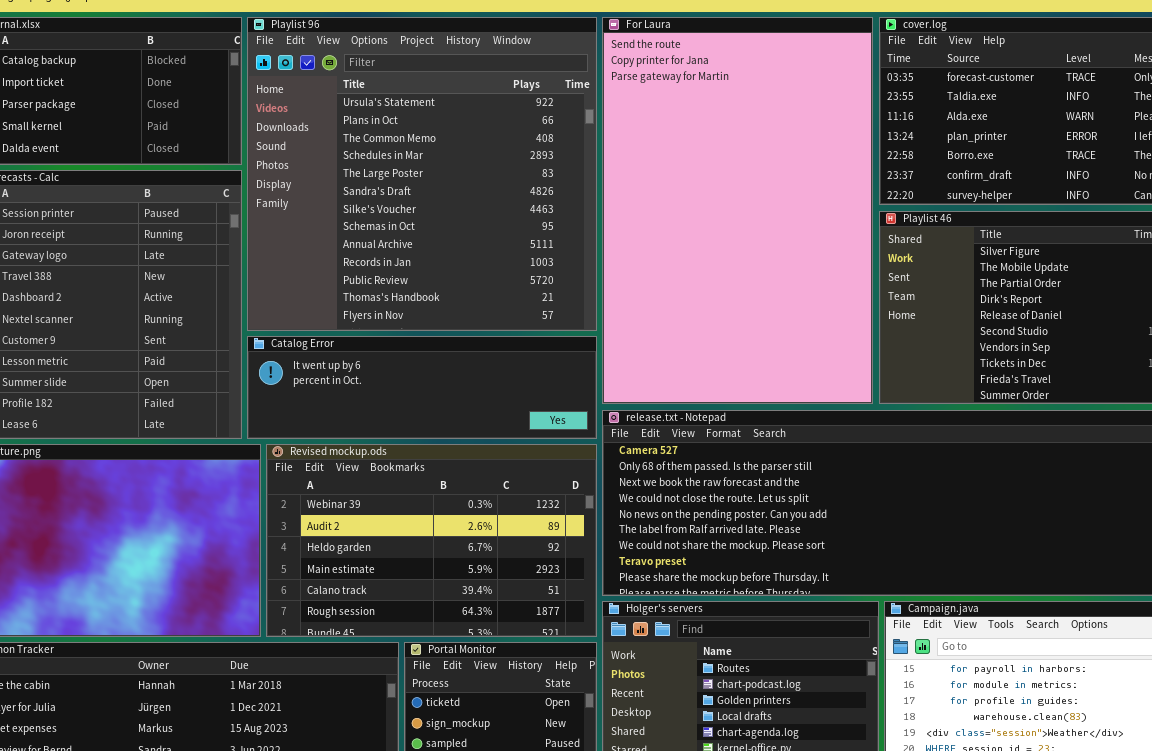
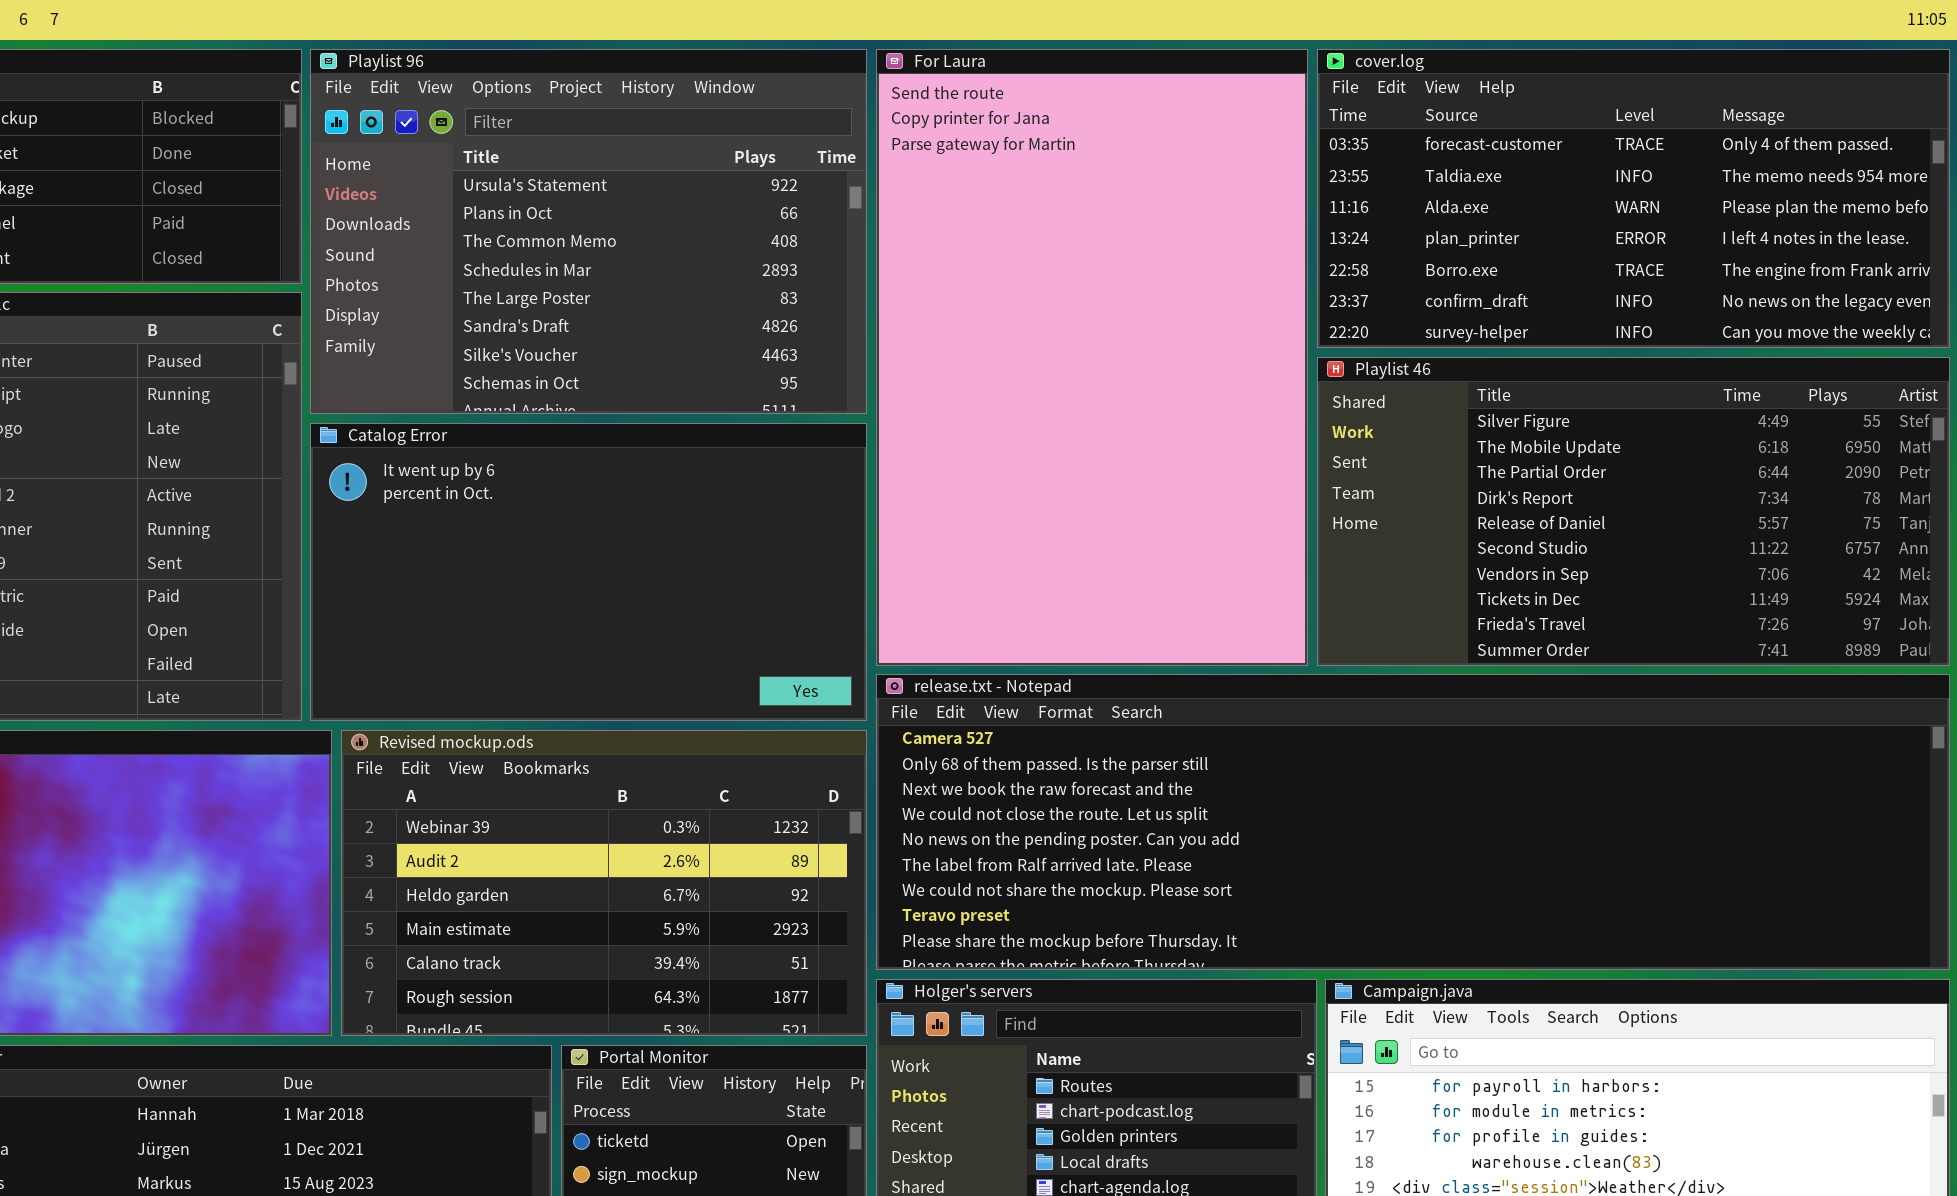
Playlist 96: [247,17,597,331] -> [310,49,867,414], resized
Catalog Error: [247,336,597,439] -> [310,423,867,721], resized

